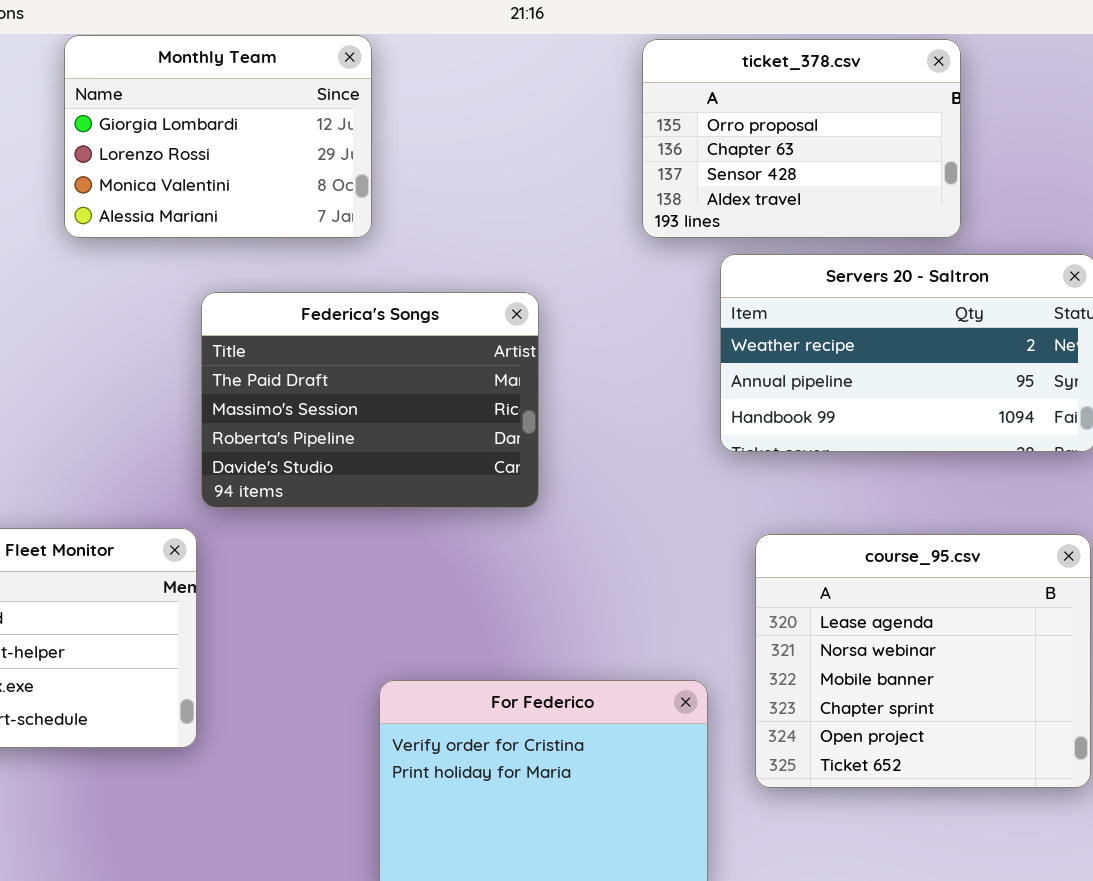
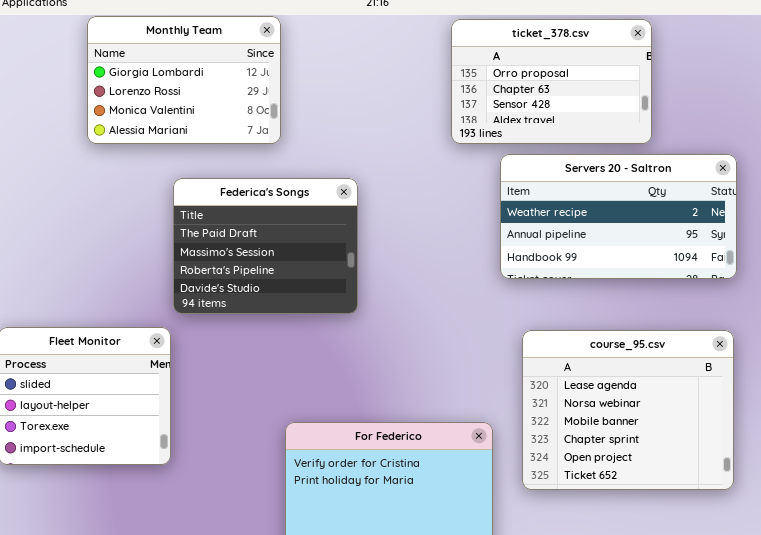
Federica's Songs: [201,292,539,508] -> [173,178,358,314], resized

